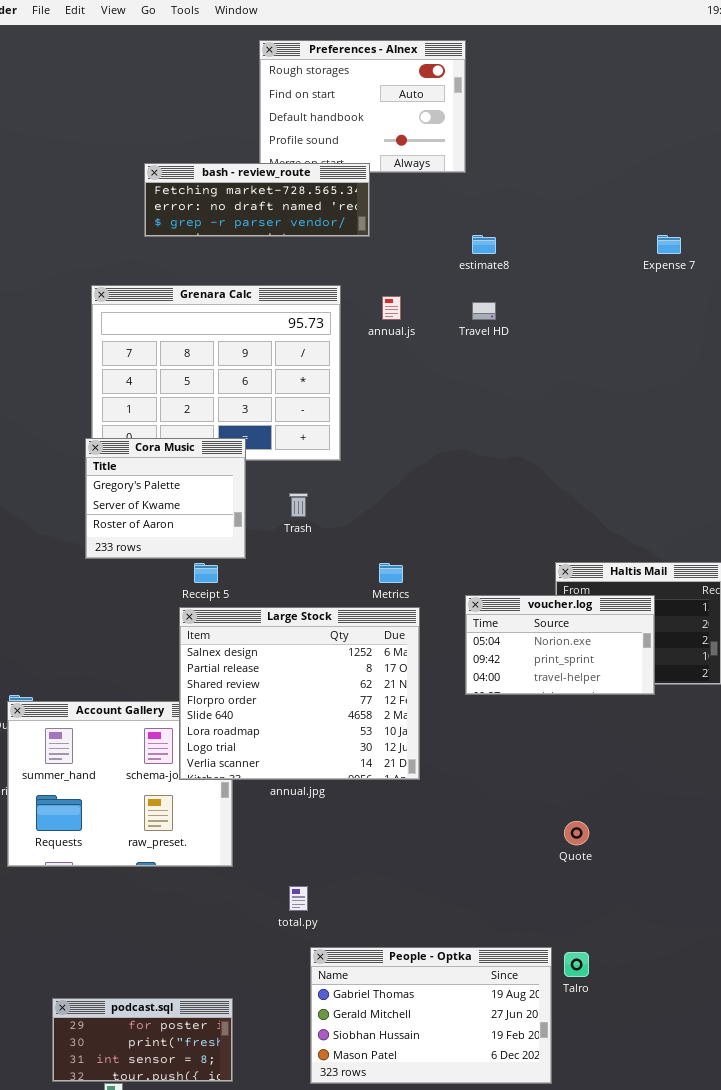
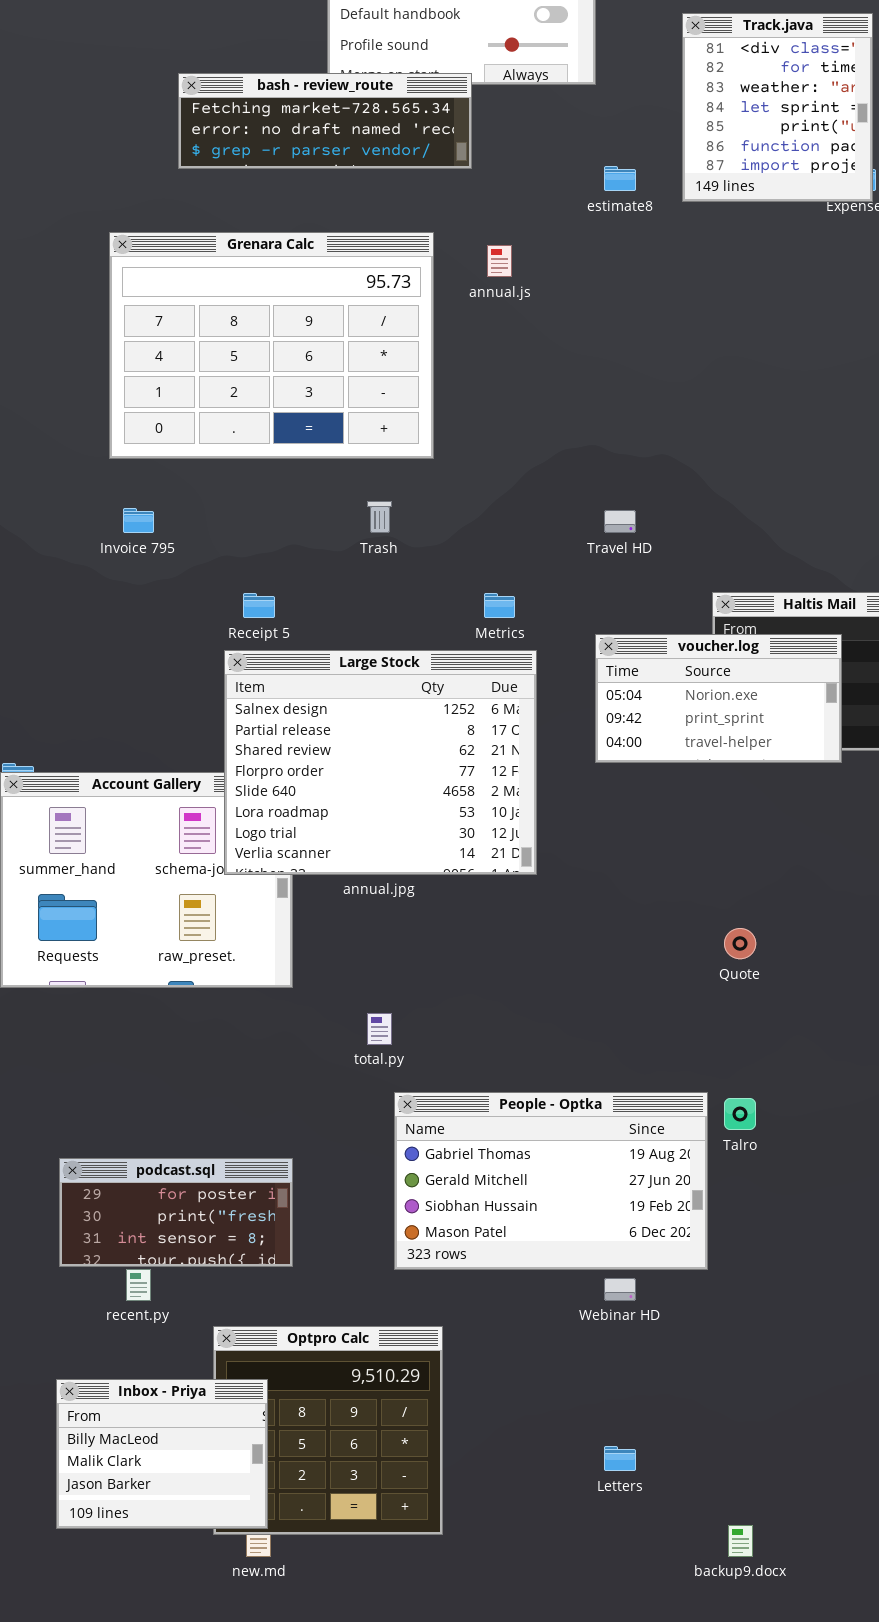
Track.java: none -> [682,13,873,202], opened
Travel HD: [472,302,496,320] -> [604,510,636,533], moved
Cora Music: [85,438,246,559] -> none, closed

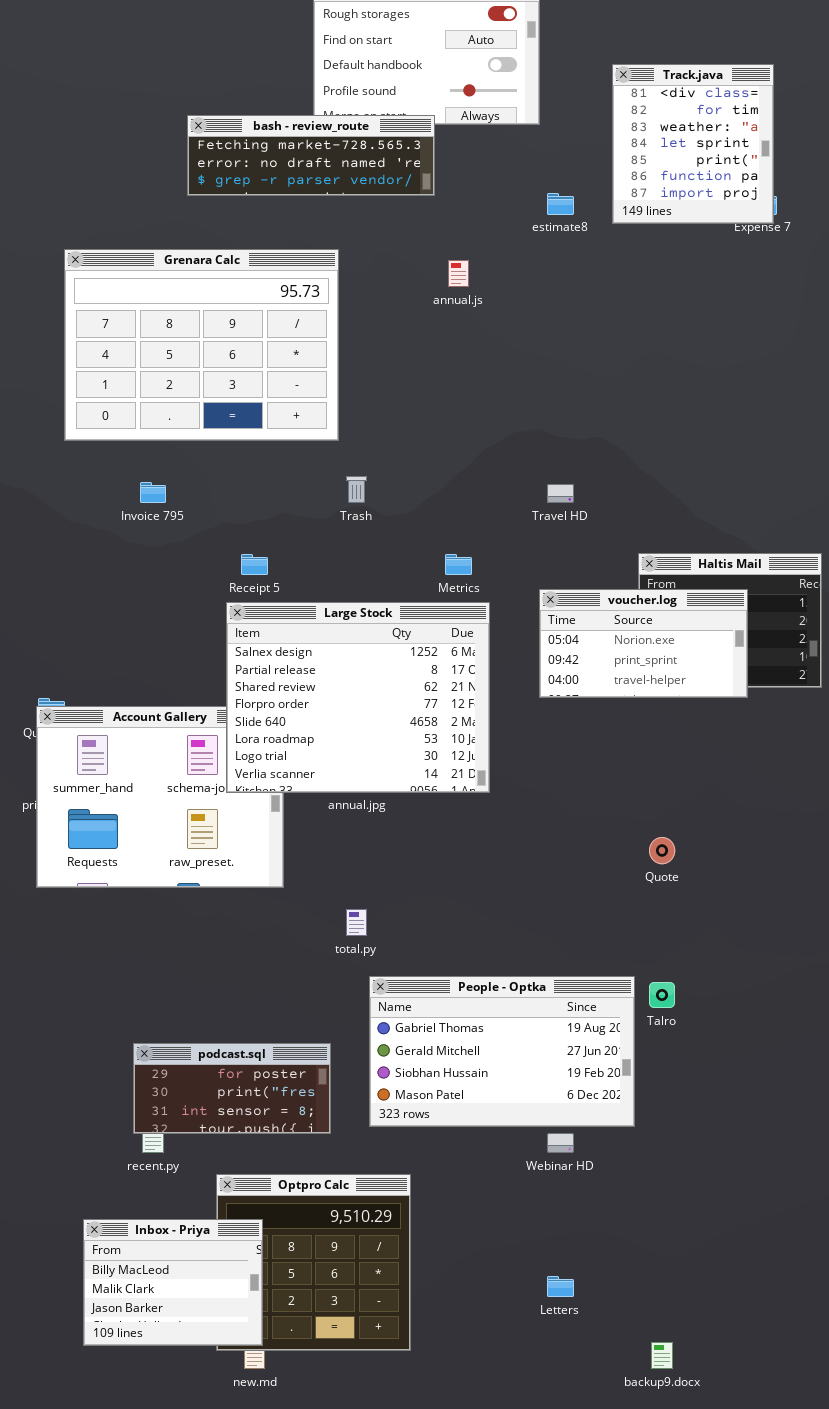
Grenara Calc: [109,232,434,459] -> [64,249,339,441], moved
podcast.sql: [59,1158,293,1267] -> [133,1043,331,1134], moved

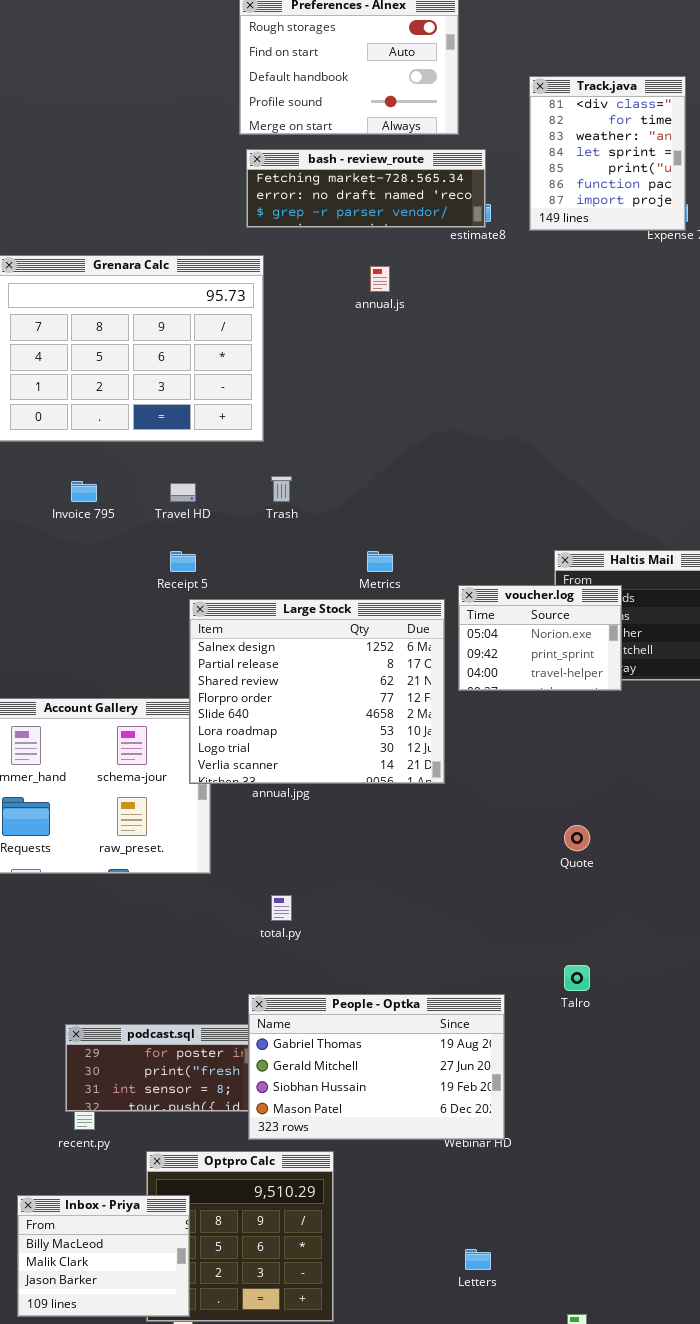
bash - review_route: [187,115,435,196] -> [246,149,486,228], moved
Travel HD: [547,484,574,503] -> [170,483,196,502], moved
voucher.log: [539,589,748,698] -> [458,585,622,691], resized
Large Stock: [226,602,490,793] -> [189,599,445,784], moved
People - Optka: [369,976,635,1127] -> [248,994,505,1140], moved

